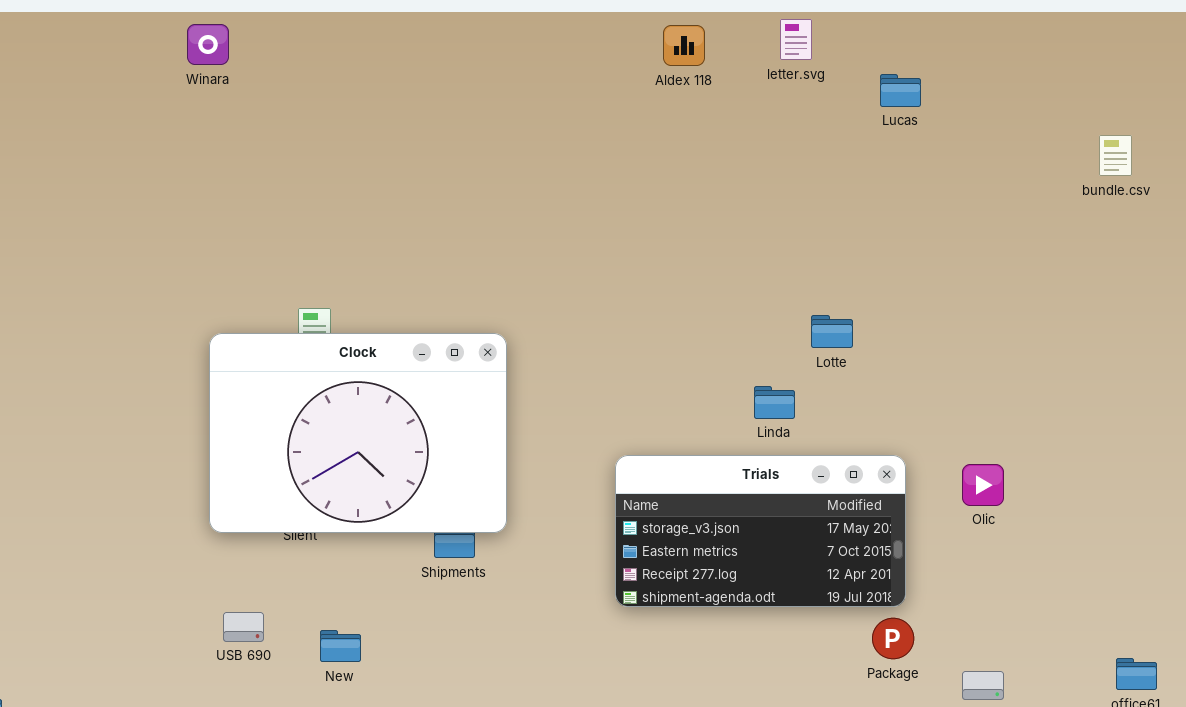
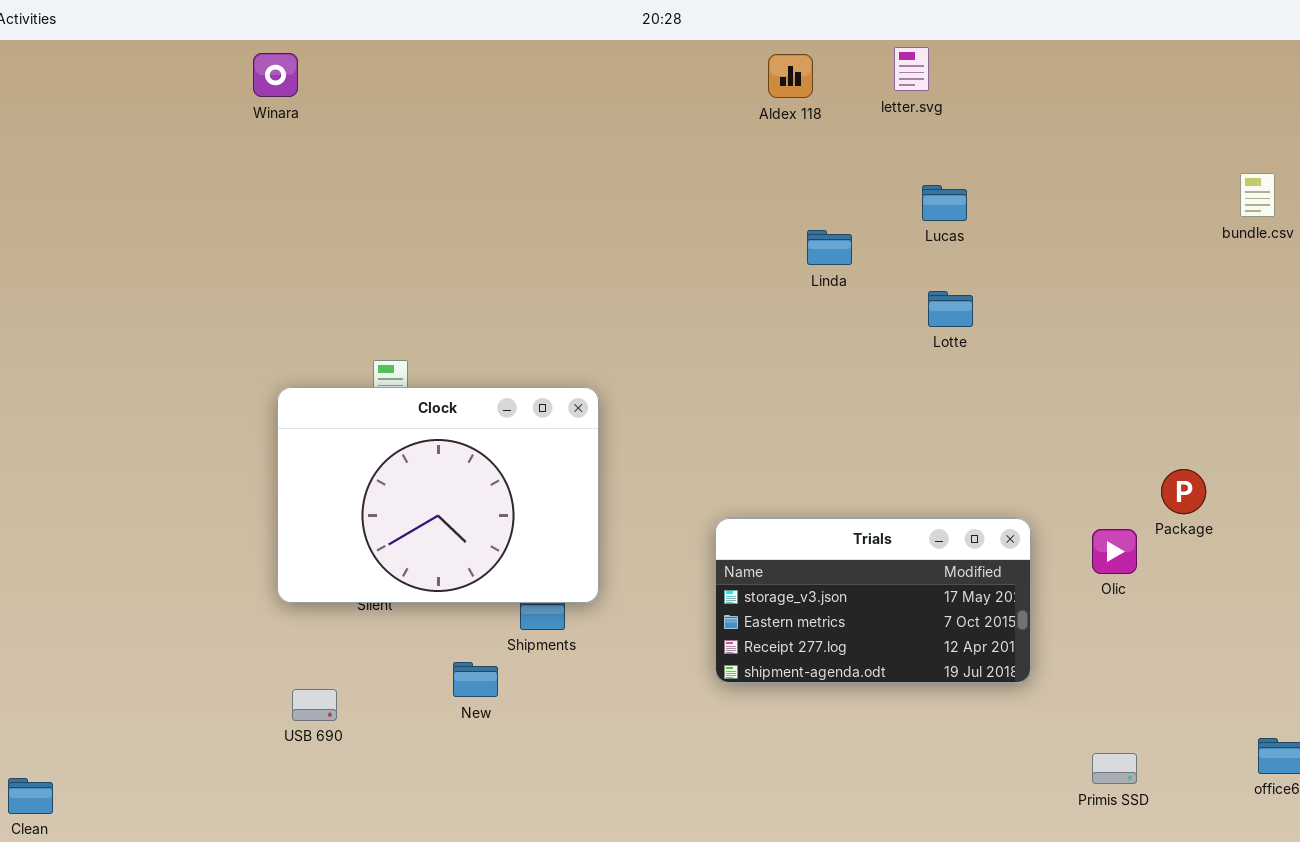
Lucas: [880,74,921,107] -> [922,185,967,221], moved
Lotte: [811,315,853,348] -> [928,291,973,327], moved
Linda: [754,386,795,419] -> [807,230,852,265], moved
Package: [872,618,914,659] -> [1161,469,1206,514], moved
New: [320,630,361,662] -> [453,662,498,697], moved

